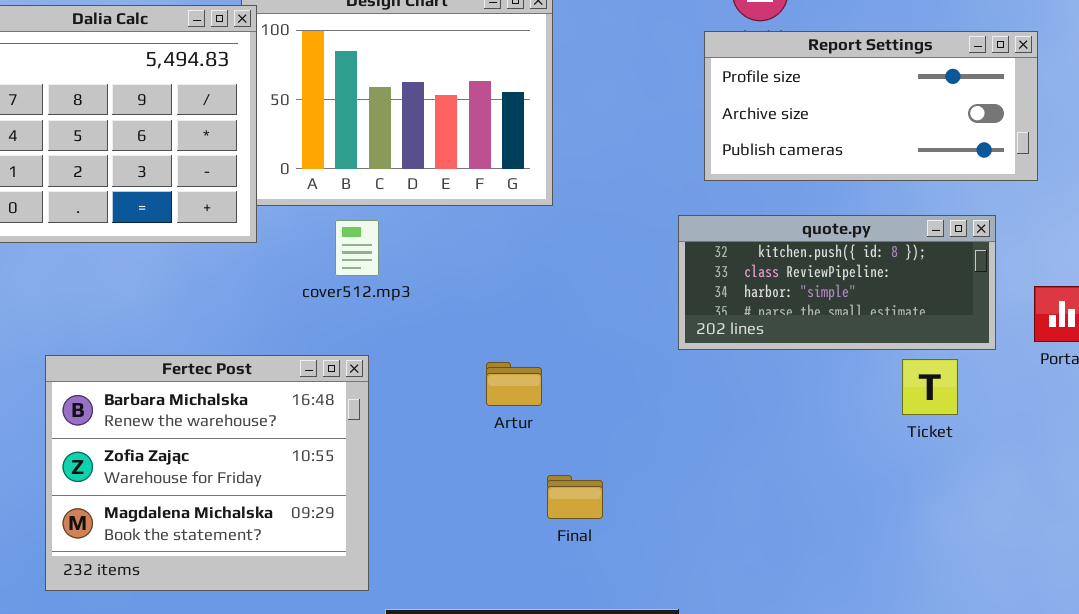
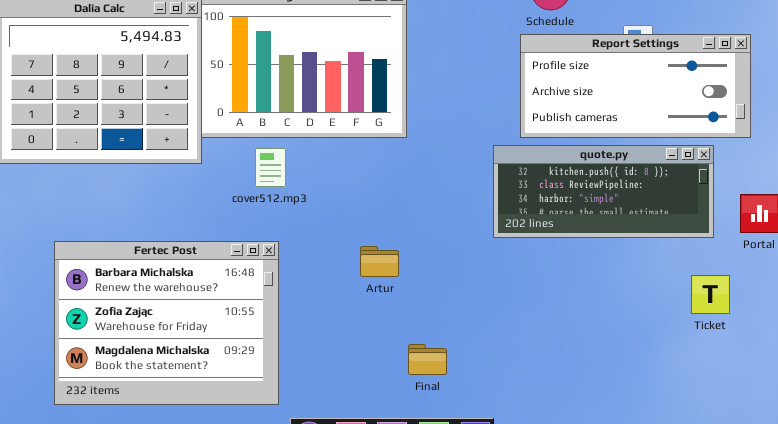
Report Settings: [704,31,1038,181] -> [520,34,751,138], moved
Ticket: [902,359,958,415] -> [691,275,730,314], moved
Final: [547,475,603,519] -> [408,344,447,375], moved

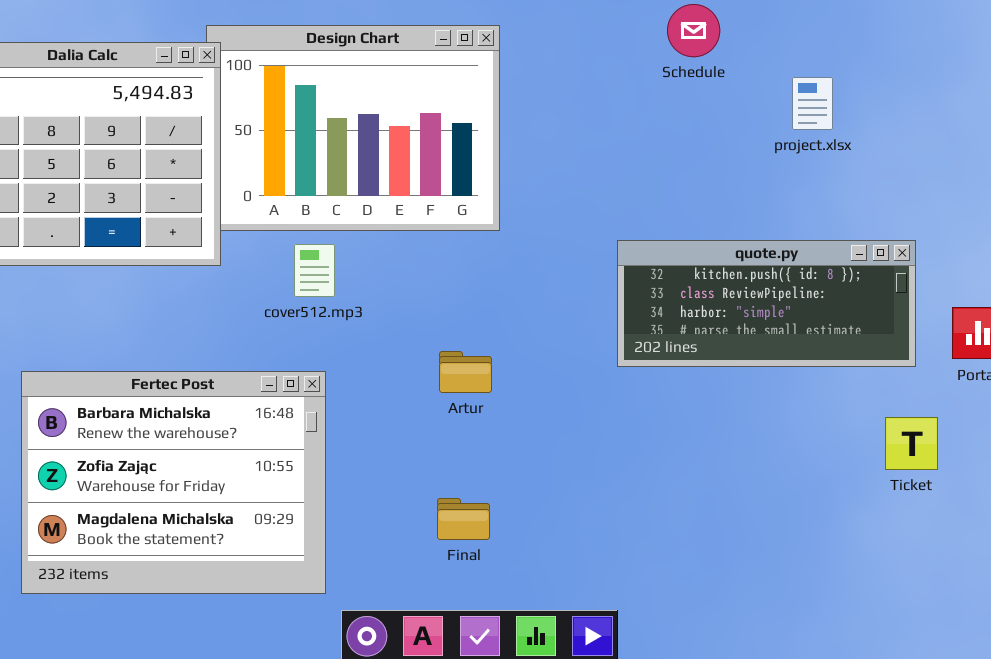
Report Settings: [520,34,751,138] -> none, closed
Artur: [360,246,399,277] -> [439,351,492,393], moved
Final: [408,344,447,375] -> [437,498,490,540], moved

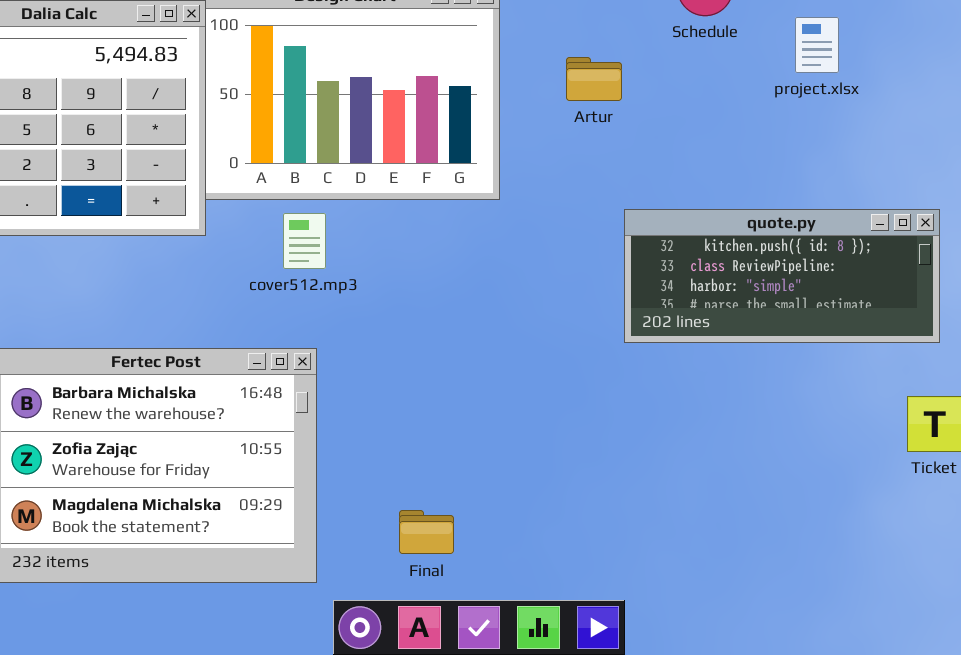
project.xlsx: [792,77,833,130] -> [795,17,839,73], moved
Artur: [439,351,492,393] -> [566,57,622,101], moved
Final: [437,498,490,540] -> [399,510,454,554], moved

